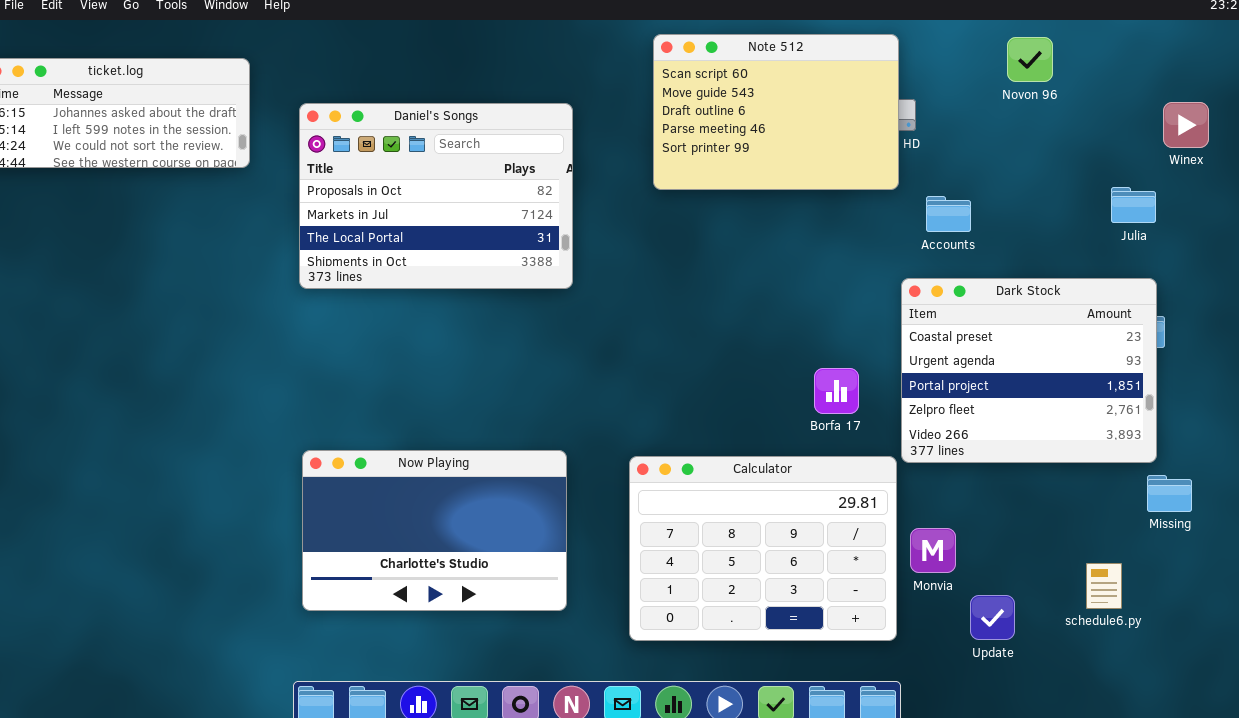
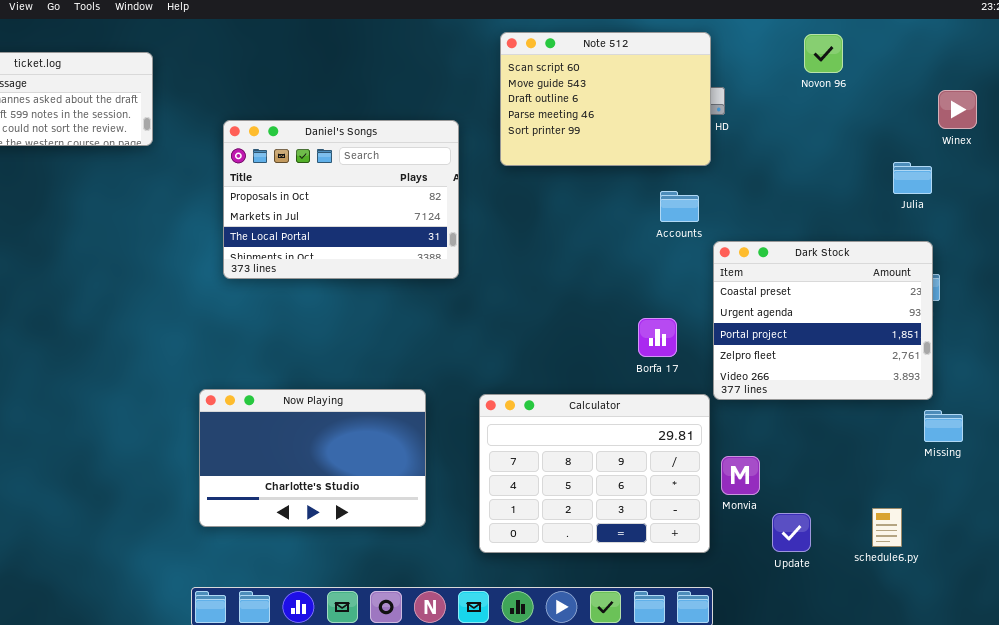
Daniel's Songs: [299,103,573,289] -> [223,120,459,279], moved
Accounts: [926,196,971,232] -> [660,191,699,222], moved
schedule6.py: [1086,563,1122,609] -> [872,508,902,547], moved

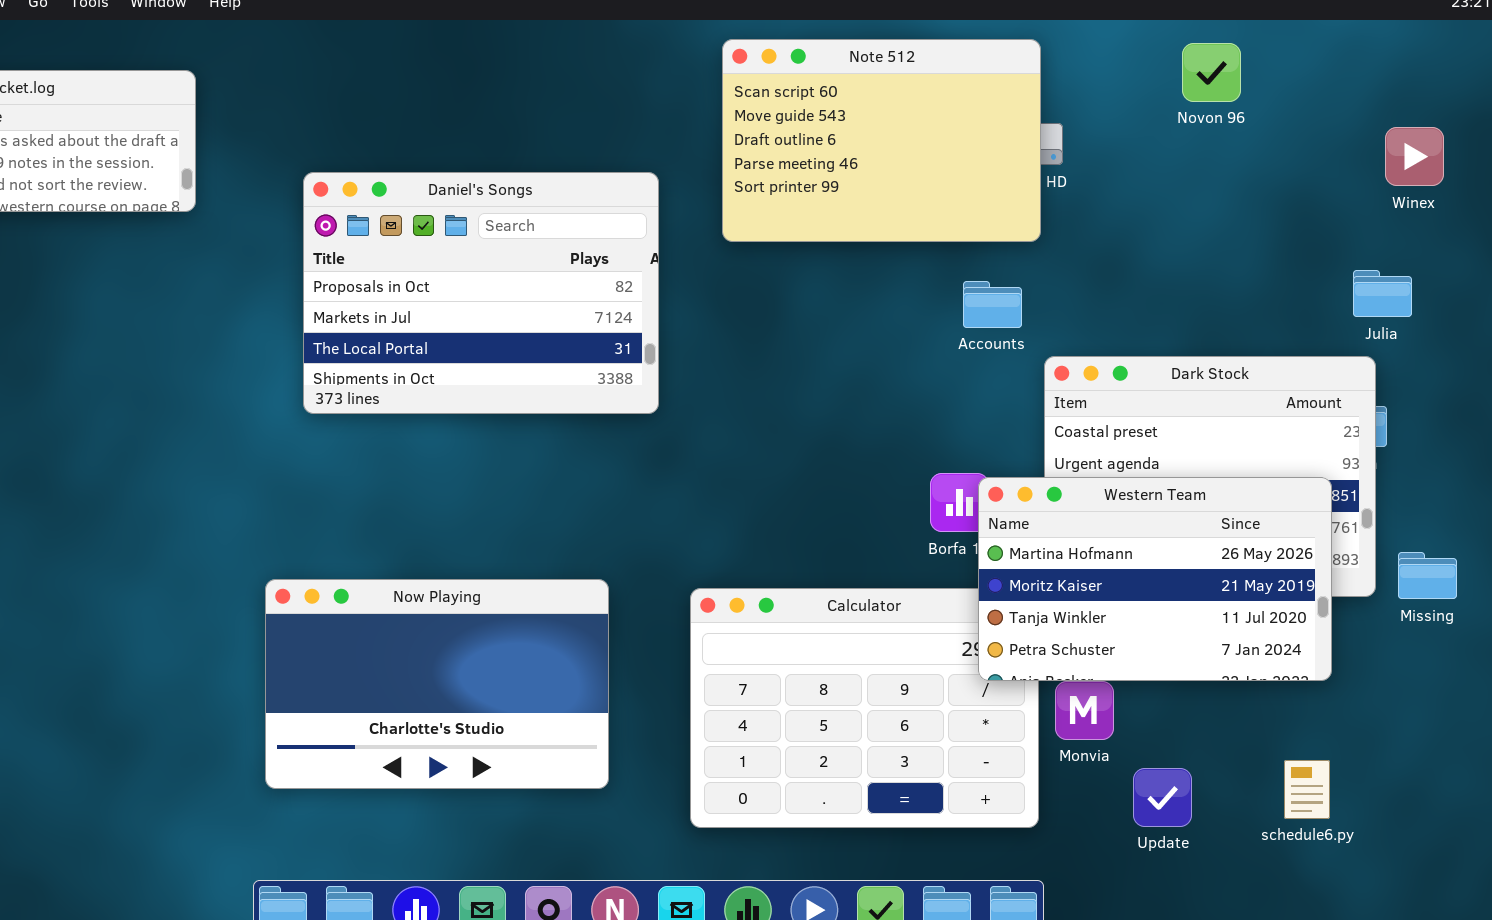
Julia: [893,162,932,194] -> [1353,270,1412,317], moved
Western Team: none -> [978,477,1332,681], opened
Missing: [924,410,963,442] -> [1398,552,1457,599], moved

